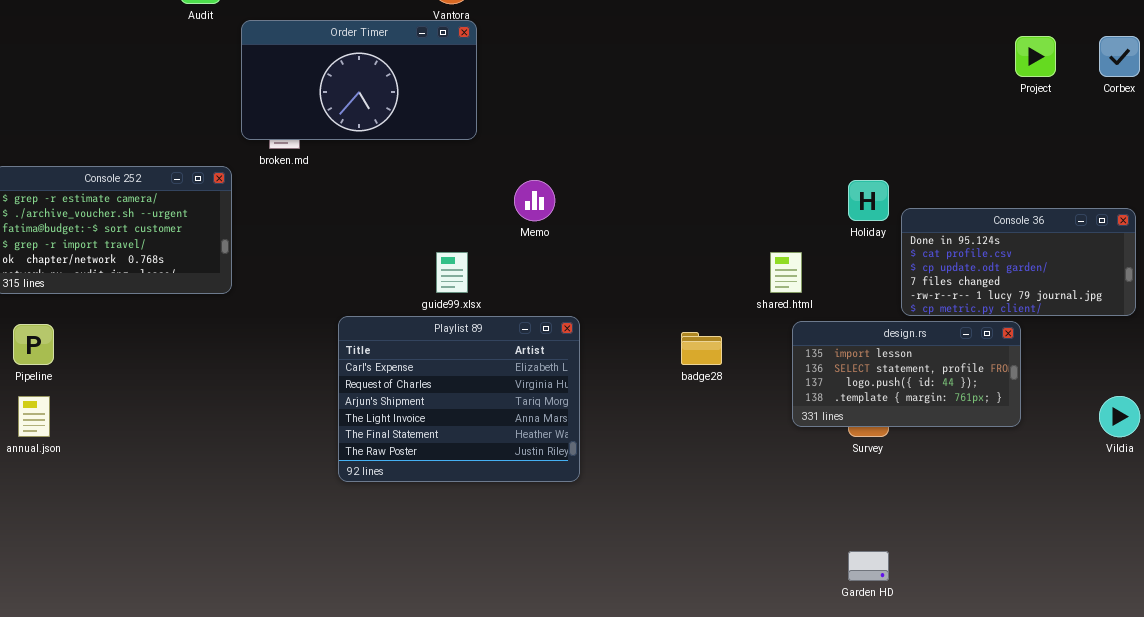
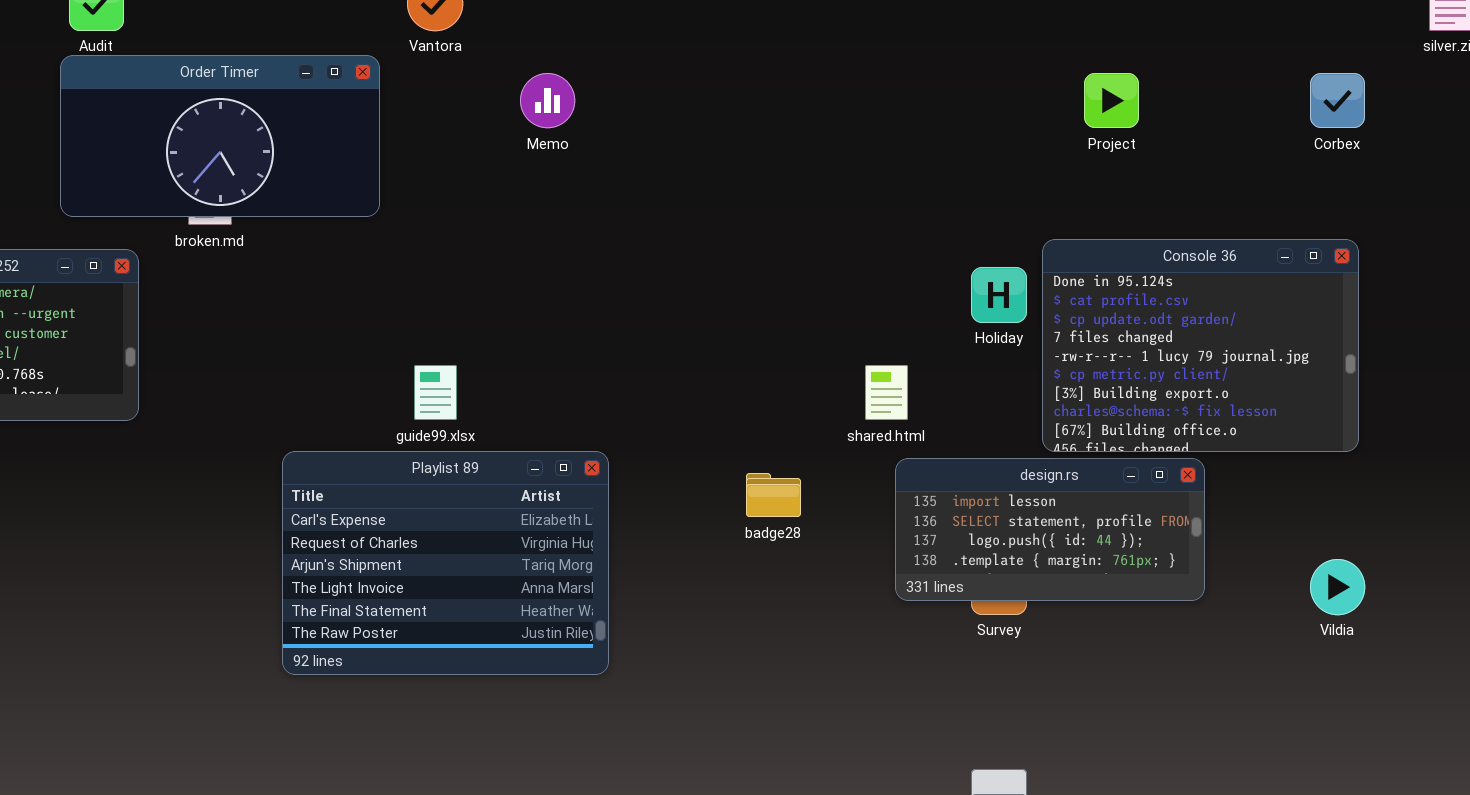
Order Timer: [241,20,477,140] -> [60,55,380,217], moved
Project: [1015,36,1056,77] -> [1084,73,1139,128], moved
Memo: [514,180,555,221] -> [520,73,575,128], moved
Console 36: [901,208,1136,316] -> [1042,239,1359,452], resized

